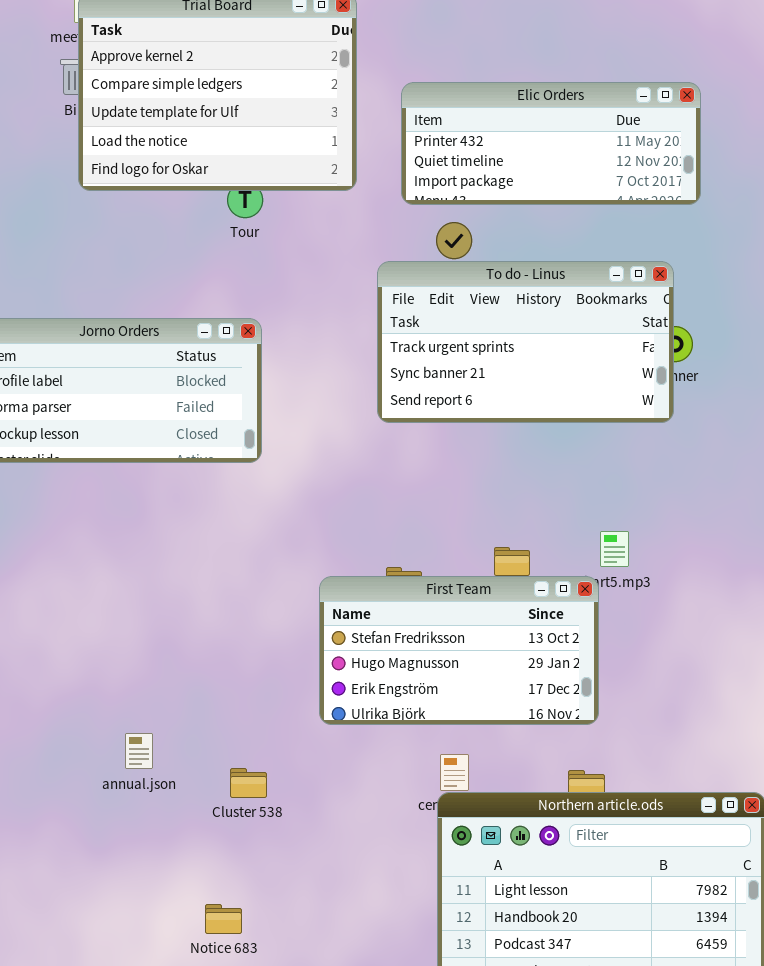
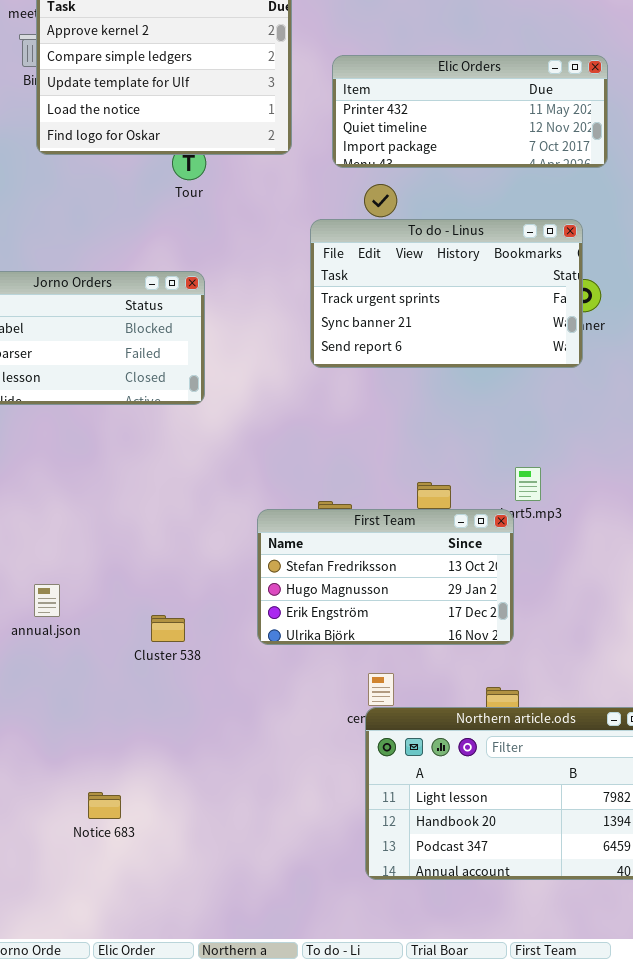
annual.json: [125,733,153,769] -> [34,584,60,617], moved
Cluster 538: [230,768,267,798] -> [151,615,185,642], moved
Notice 683: [205,904,242,934] -> [88,792,121,819], moved

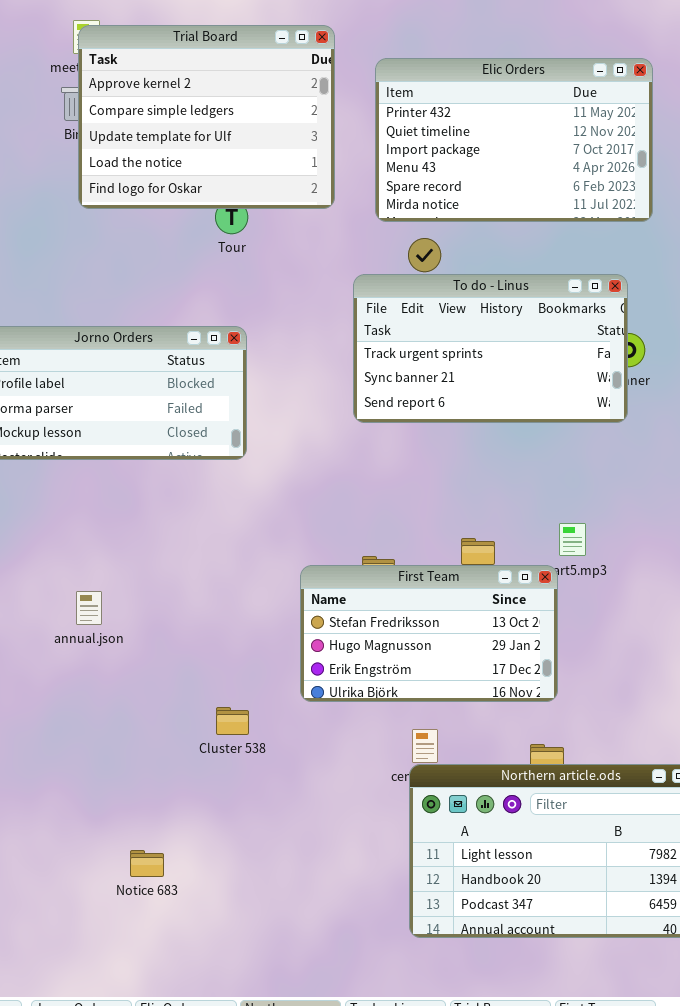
Elic Orders: [332,55,608,168] -> [375,58,653,222], resized
annual.json: [34,584,60,617] -> [76,591,102,625], moved
Cluster 538: [151,615,185,642] -> [216,707,249,735], moved

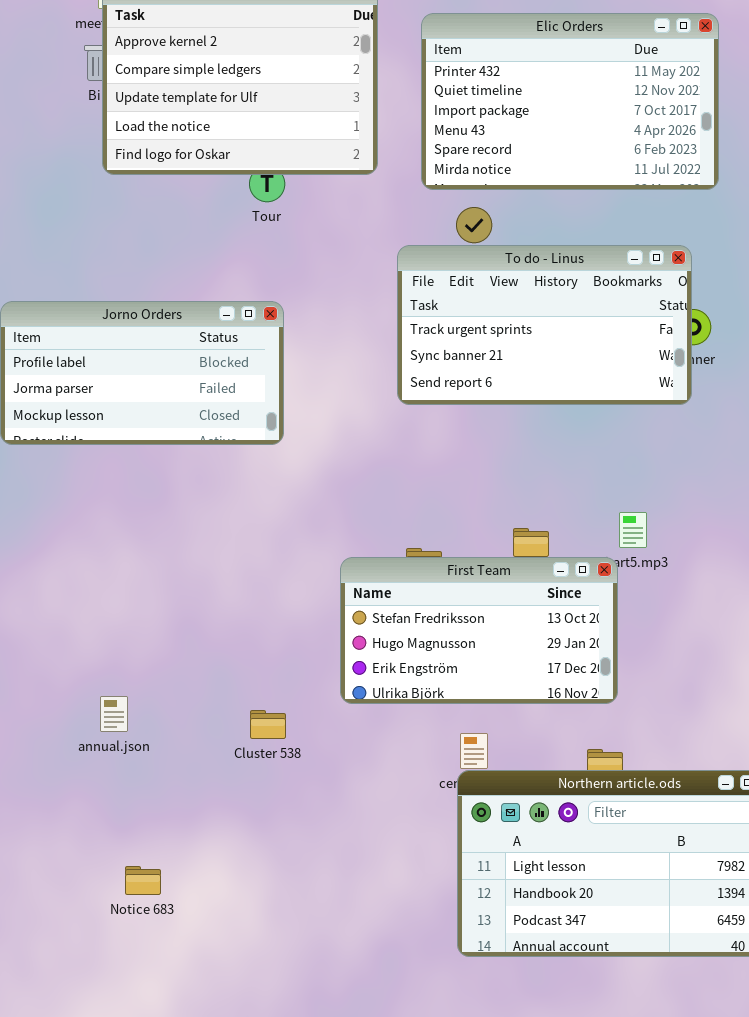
annual.json: [76,591,102,625] -> [100,696,128,732], moved
Notice 683: [130,850,164,877] -> [125,866,161,895], moved

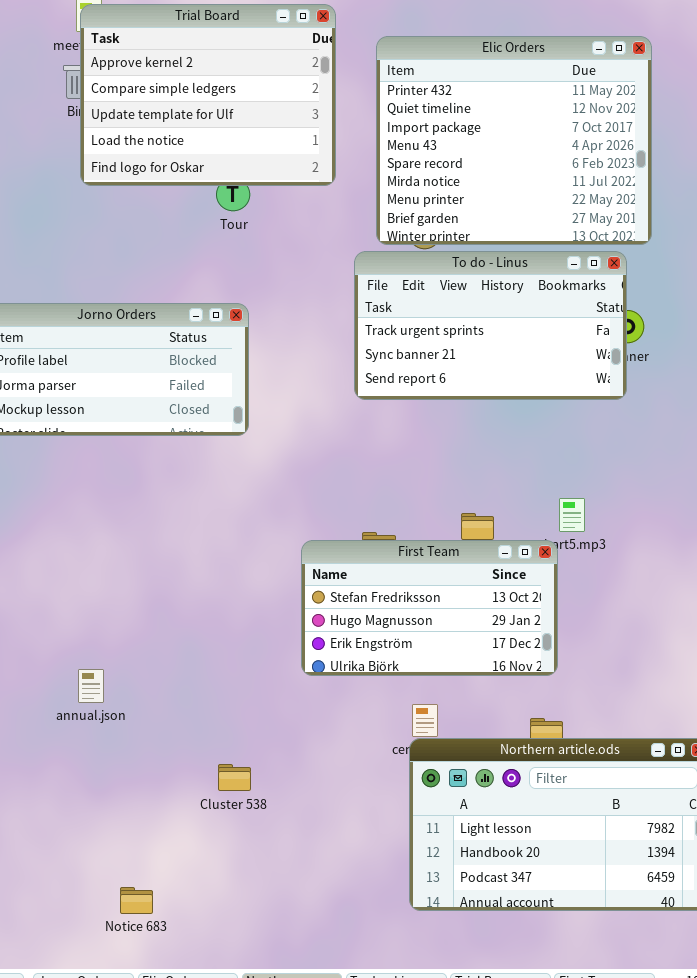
Elic Orders: [421,13,719,190] -> [376,36,652,245], resized
Cluster 538: [250,710,286,739] -> [218,764,251,791], moved
Notice 683: [125,866,161,895] -> [120,887,153,914], moved

